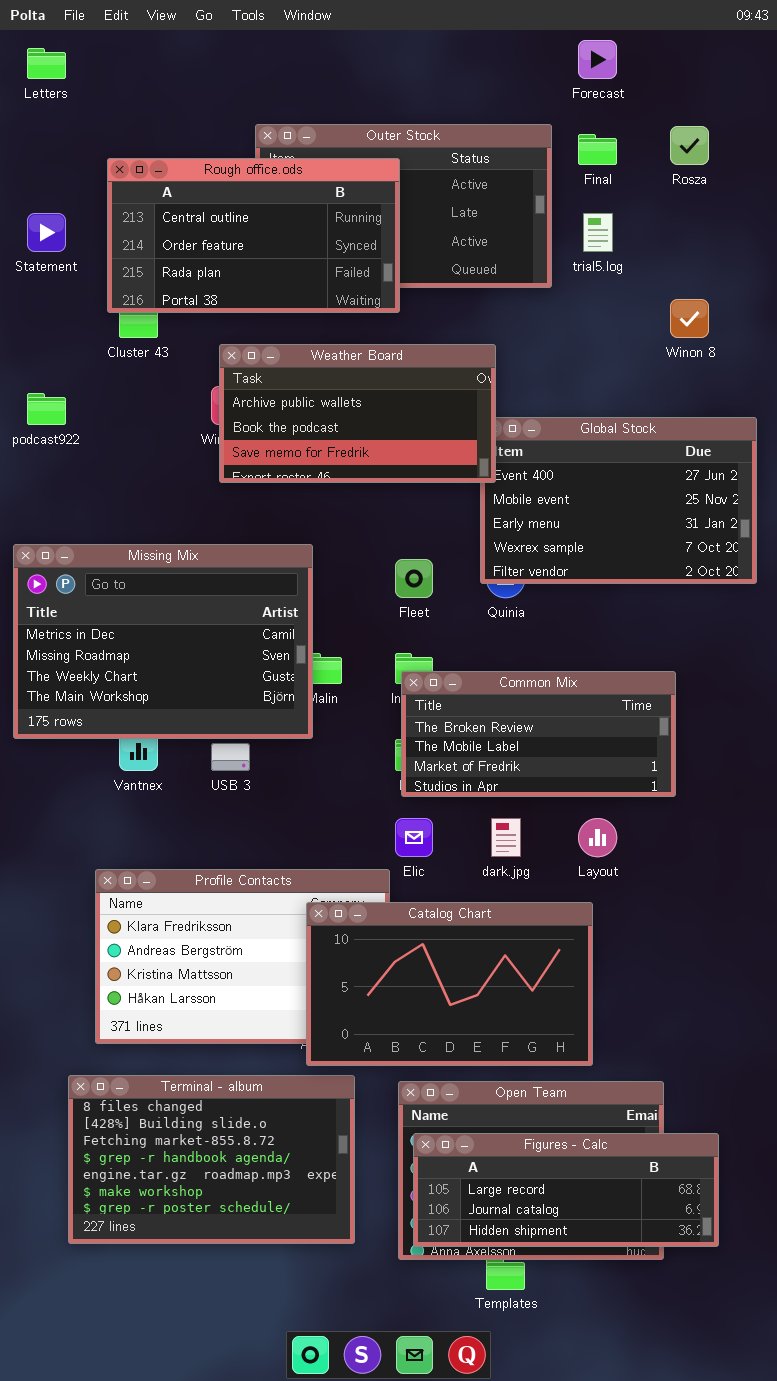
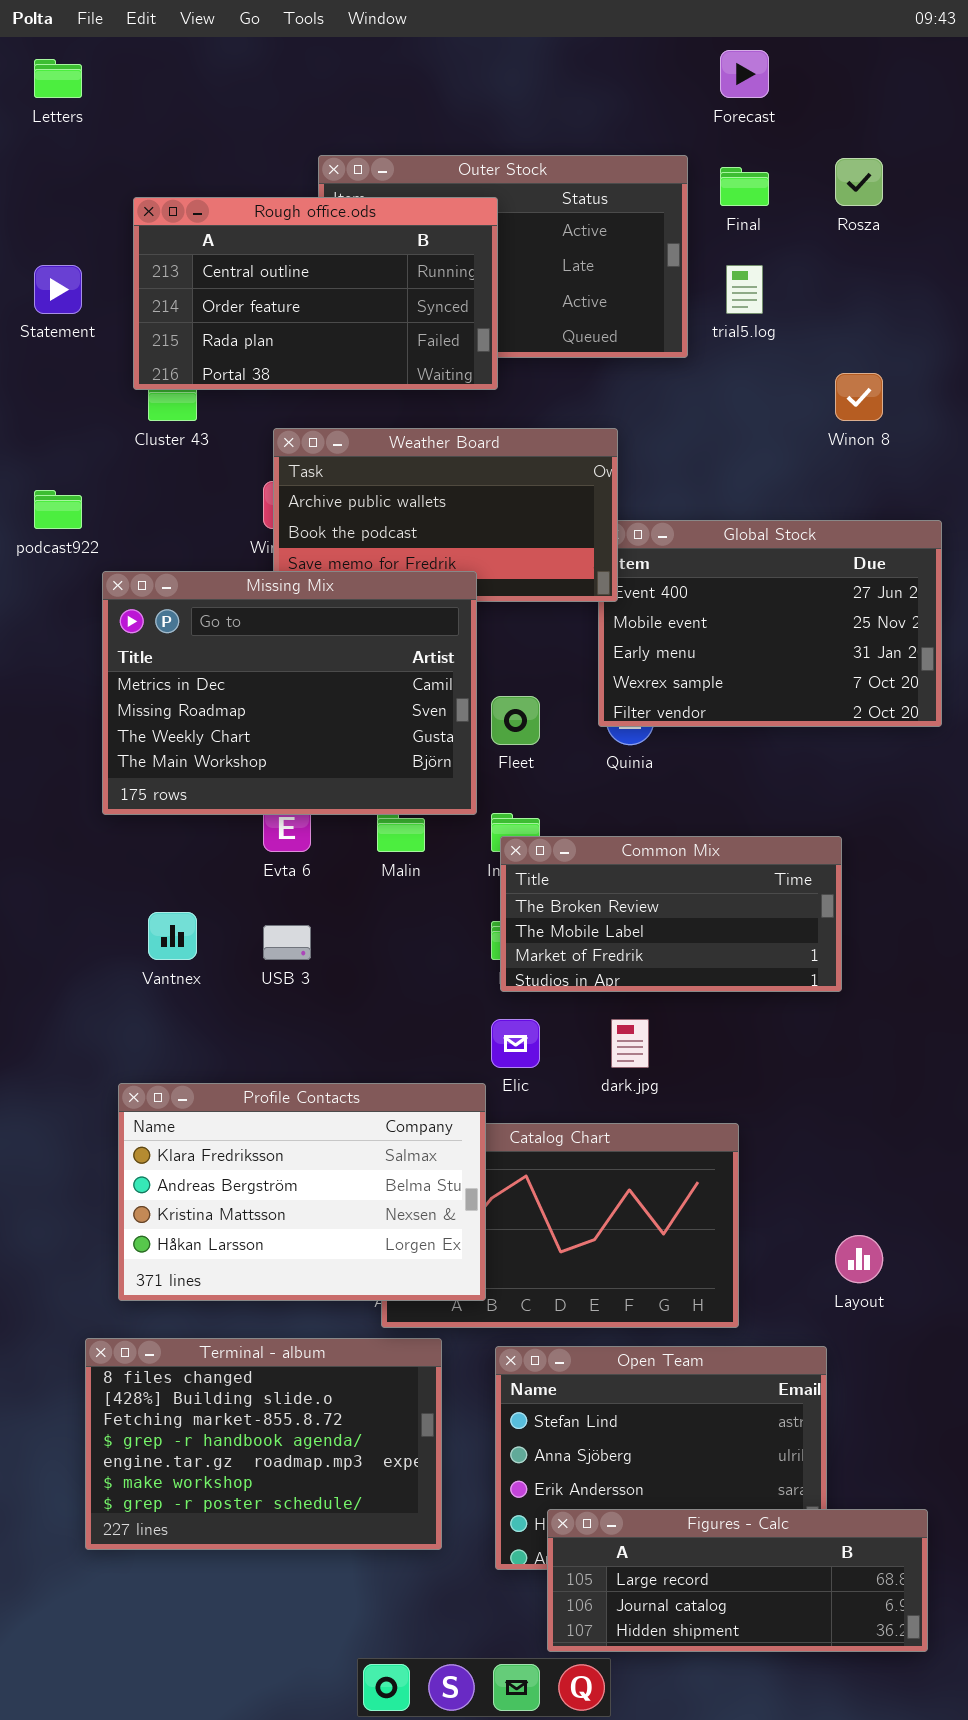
Missing Mix: [13,544,313,739] -> [102,571,477,815], moved
Layout: [578,818,617,857] -> [835,1235,883,1283], moved
Profile Contacts: [95,869,390,1044] -> [118,1083,486,1301], raised
Figures - Calc: [413,1133,719,1247] -> [547,1509,928,1652], moved

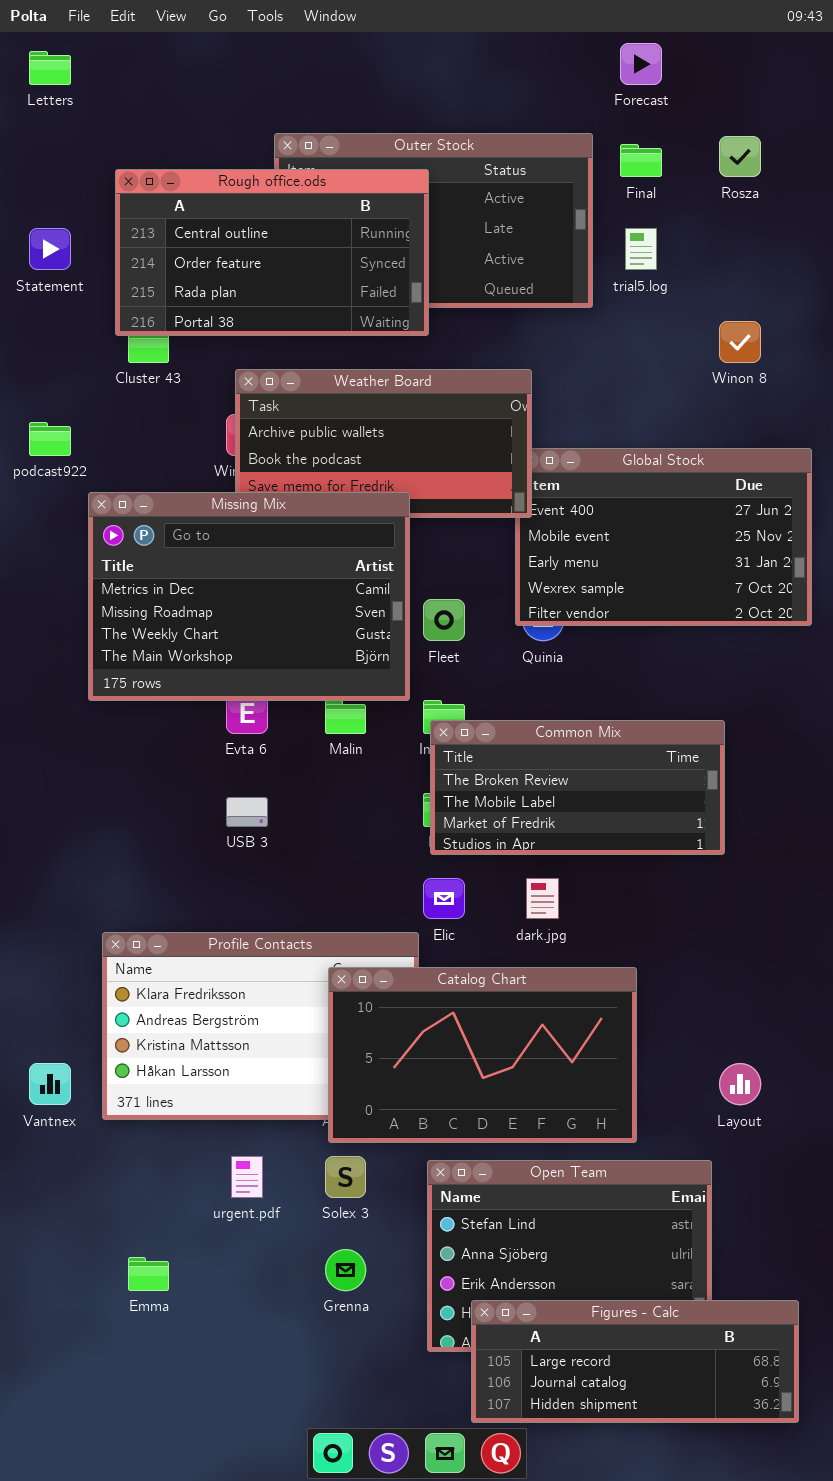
Vantnex: [148,912,197,960] -> [29,1063,71,1105], moved
Catalog Chart: [381,1123,739,1328] -> [328,967,637,1143], raised
Terminal - album: [85,1338,442,1550] -> none, closed

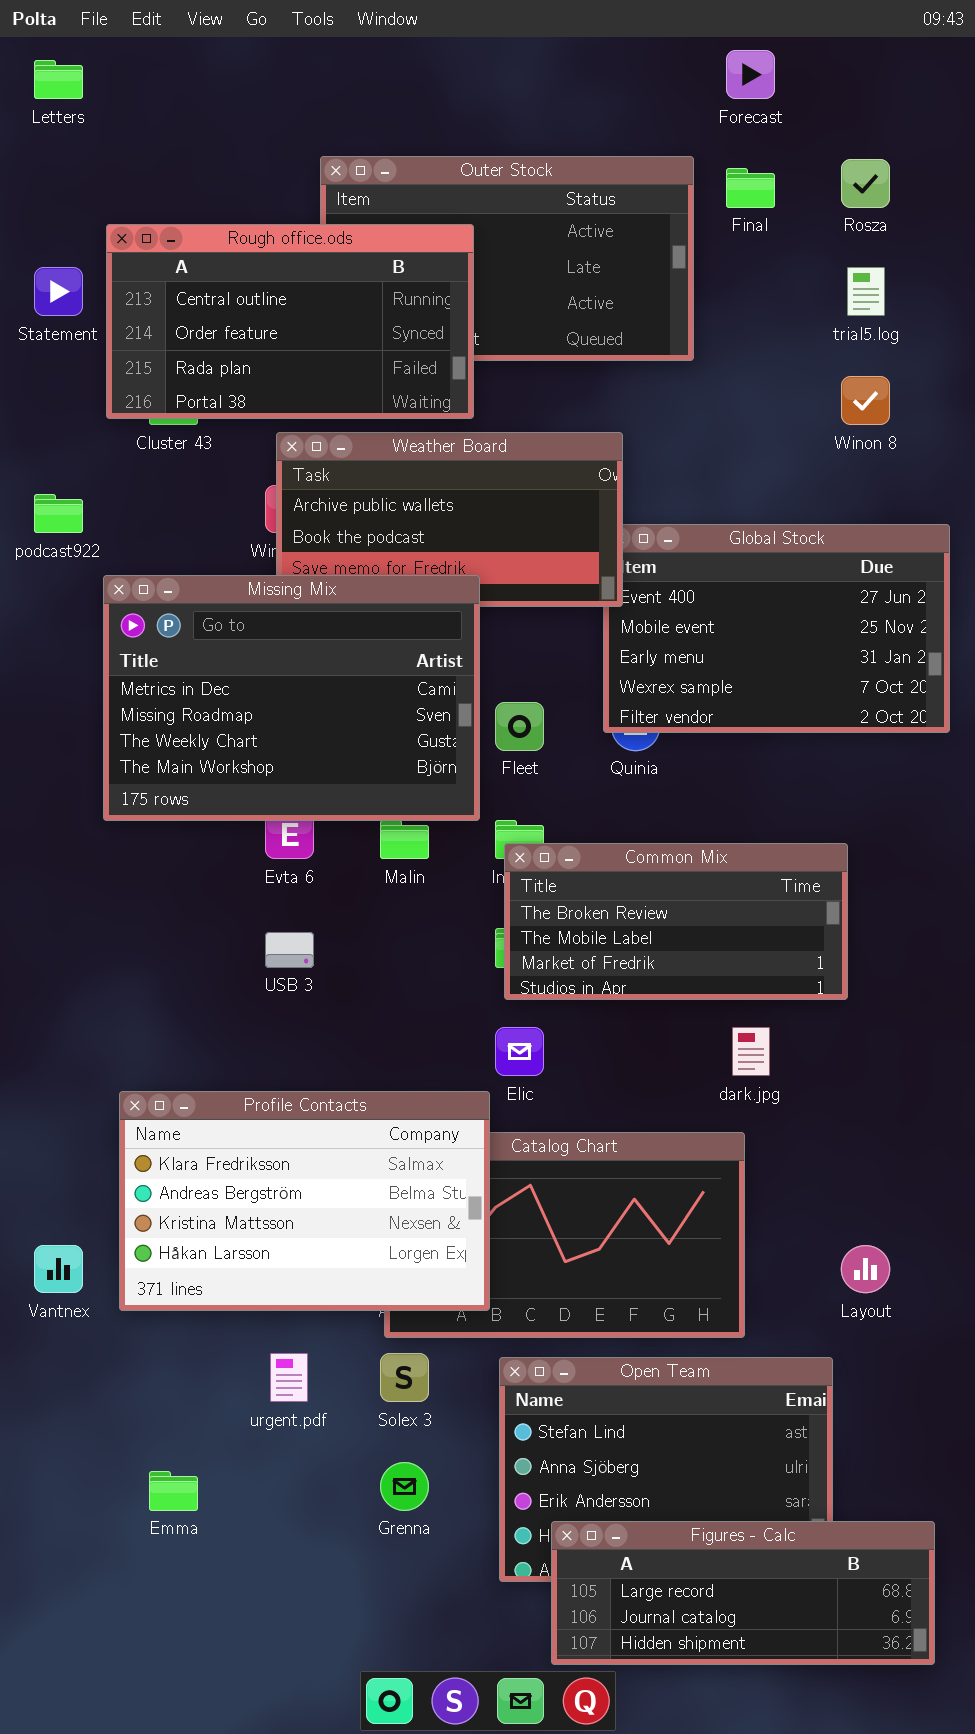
Rough office.ods: [115,169,429,336] -> [106,224,474,419], moved
trial5.log: [625,228,657,270] -> [847,267,885,316], moved
dark.jpg: [526,878,559,919] -> [732,1027,770,1076], moved
Profile Contacts: [102,932,419,1120] -> [119,1091,490,1311], raised

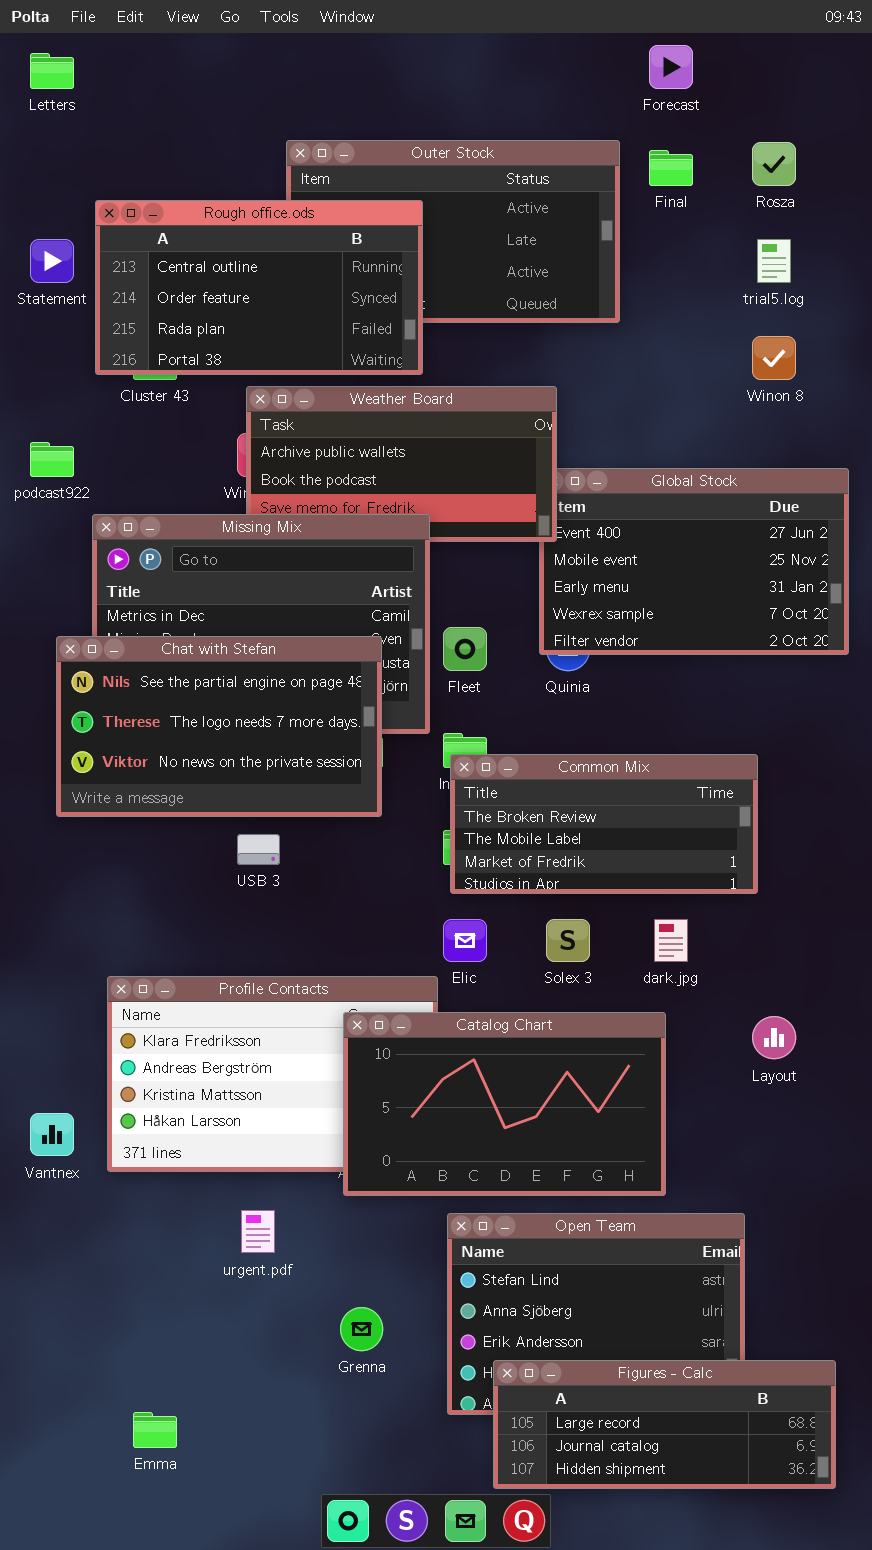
Chat with Stefan: none -> [56,636,382,817], opened
Catalog Chart: [384,1132,745,1338] -> [343,1012,666,1196], raised
Layout: [841,1245,890,1293] -> [752,1016,796,1059], moved
Solex 3: [380,1353,429,1402] -> [546,919,590,962], moved
Emma: [149,1471,198,1511] -> [133,1412,177,1448], moved

